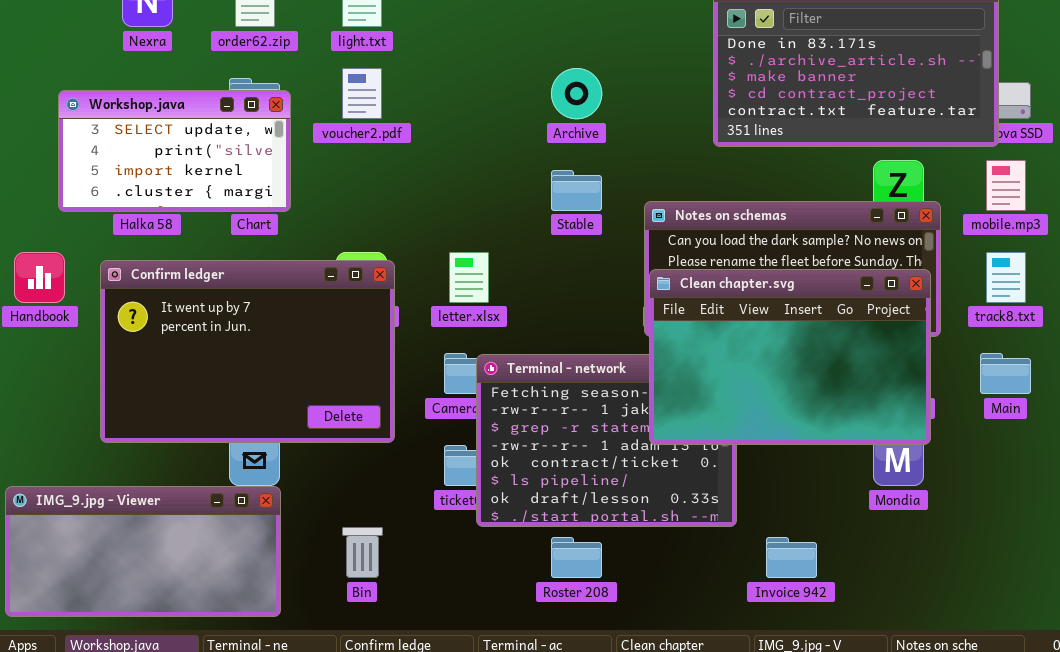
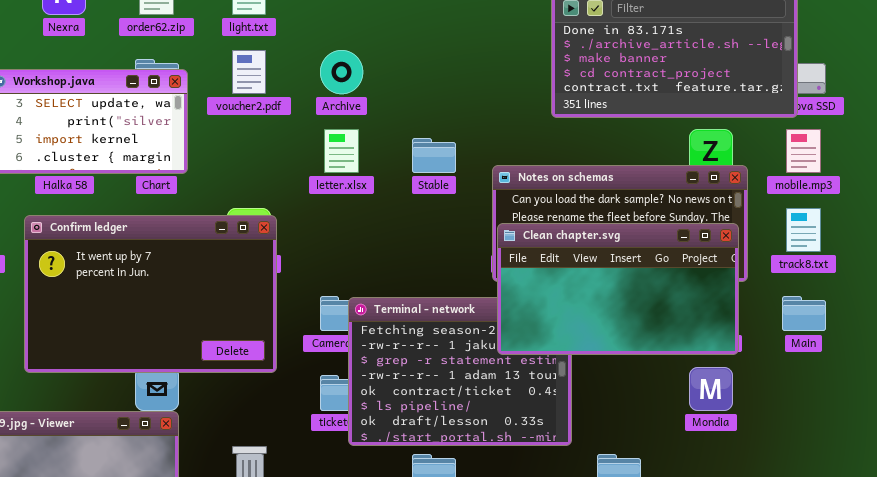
Archive: [551,68,602,119] -> [320,50,363,94], moved
letter.xlsx: [449,252,489,303] -> [324,129,359,173], moved
Clean chapter.svg: [649,269,931,445] -> [497,223,739,355], resized

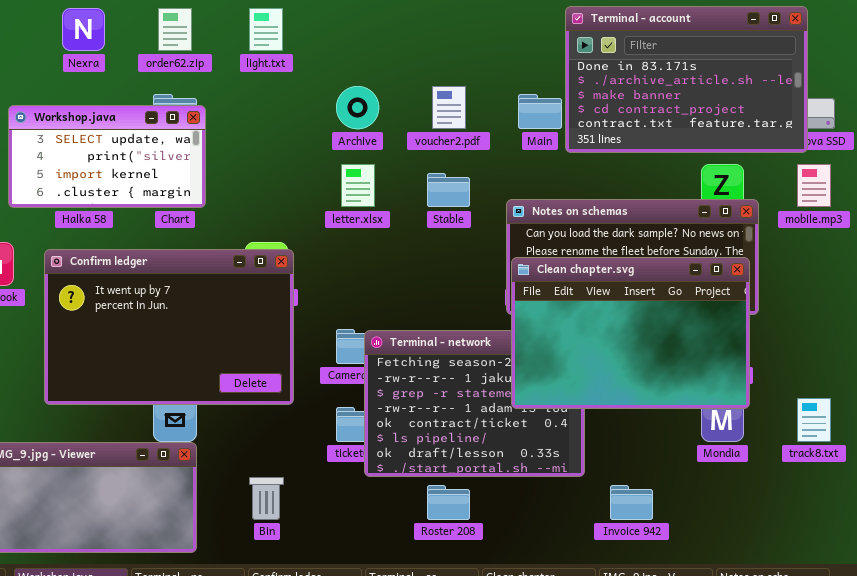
voucher2.pdf: [232,50,266,94] -> [432,86,466,129], moved
track8.txt: [786,208,821,252] -> [797,398,831,442], moved
Clean chapter.svg: [497,223,739,355] -> [511,257,750,409], resized
Main: [782,296,826,331] -> [518,94,562,129], moved

